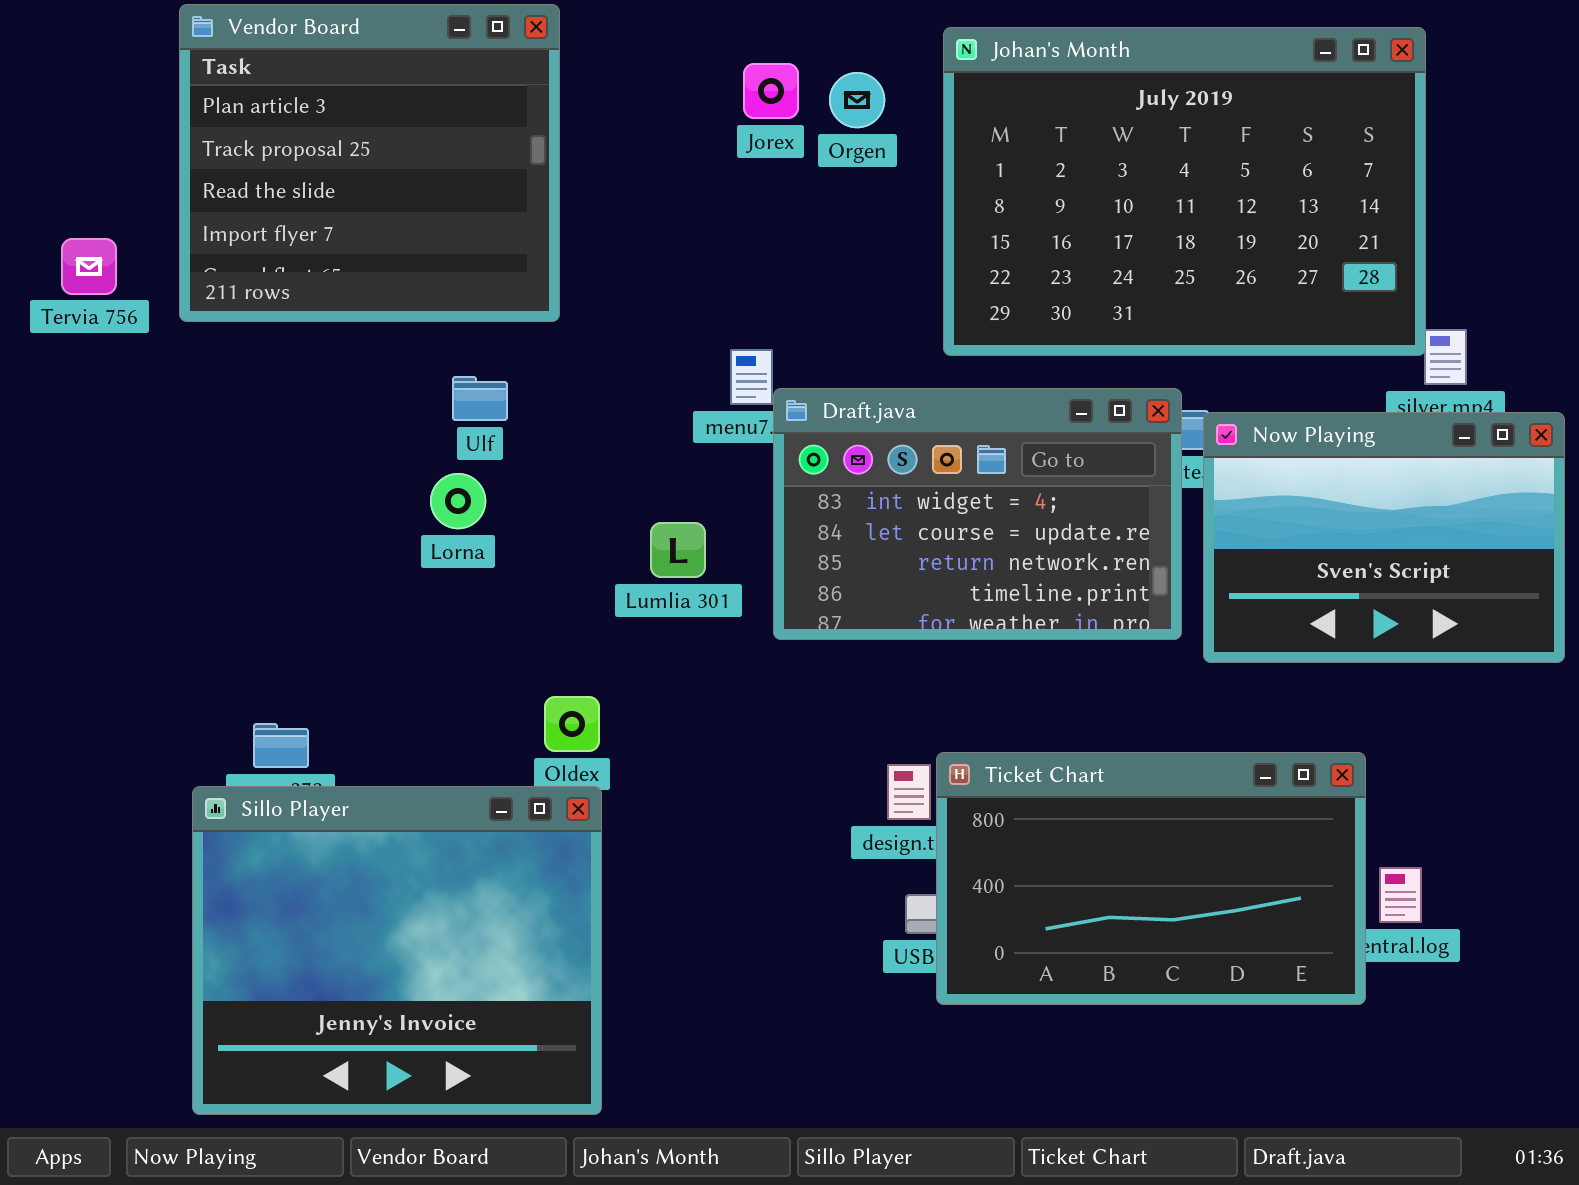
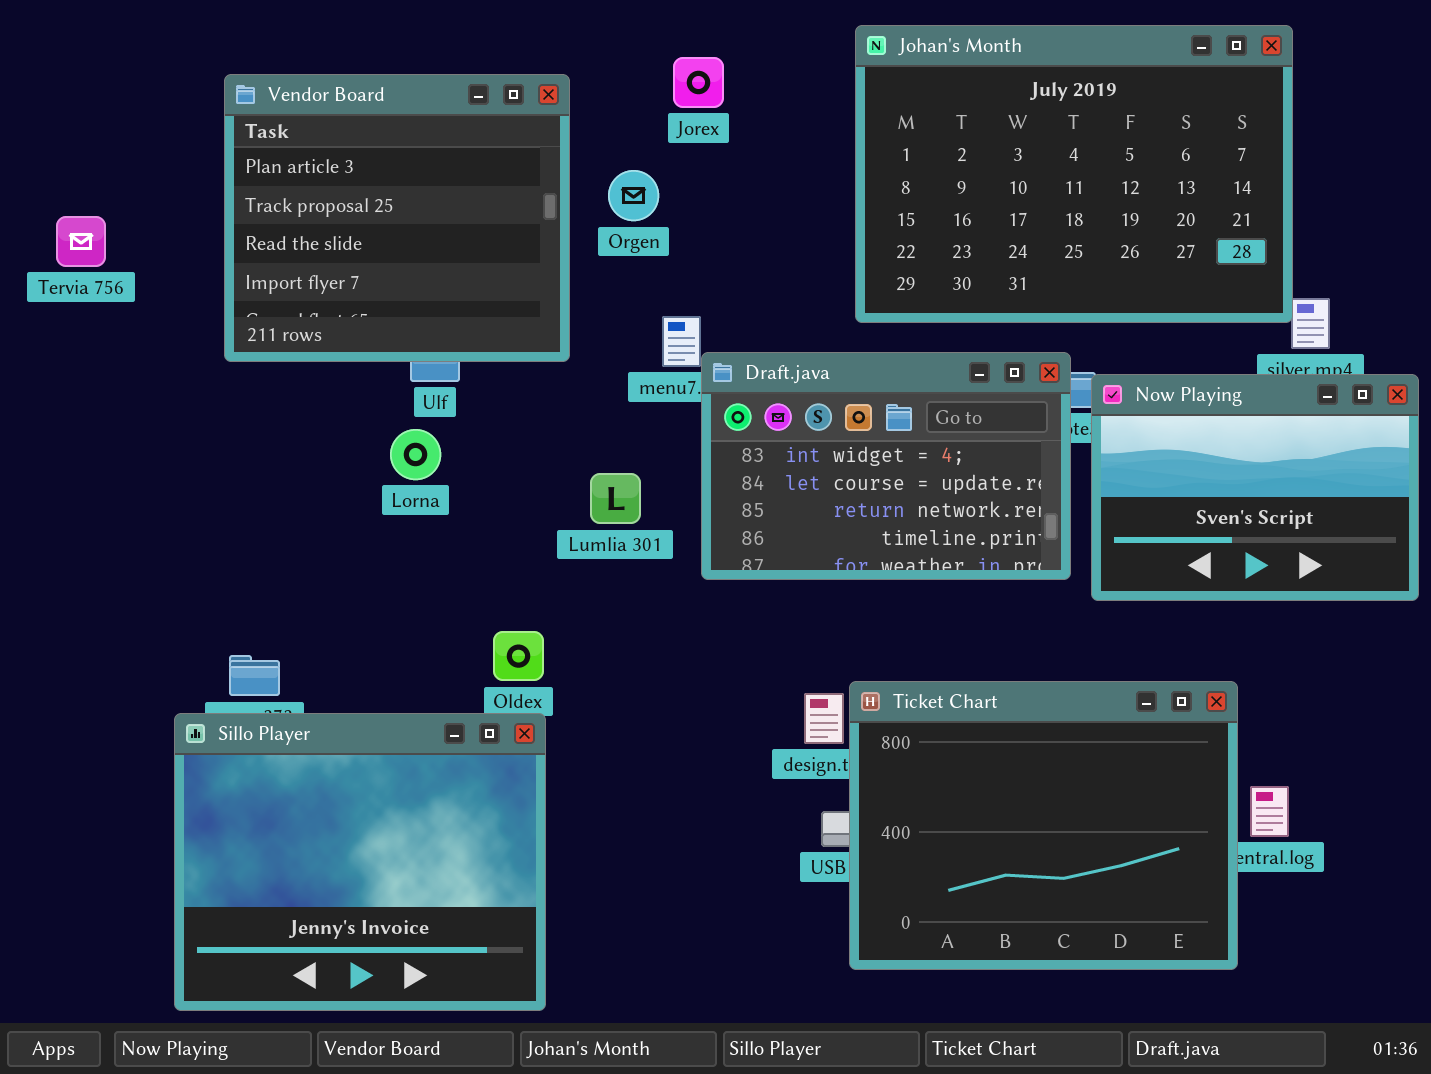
Vendor Board: [179,4,560,322] -> [224,74,570,362], moved
Orgen: [829,72,885,128] -> [608,170,659,221], moved
Ticket Chart: [936,752,1366,1005] -> [849,681,1238,970], resized

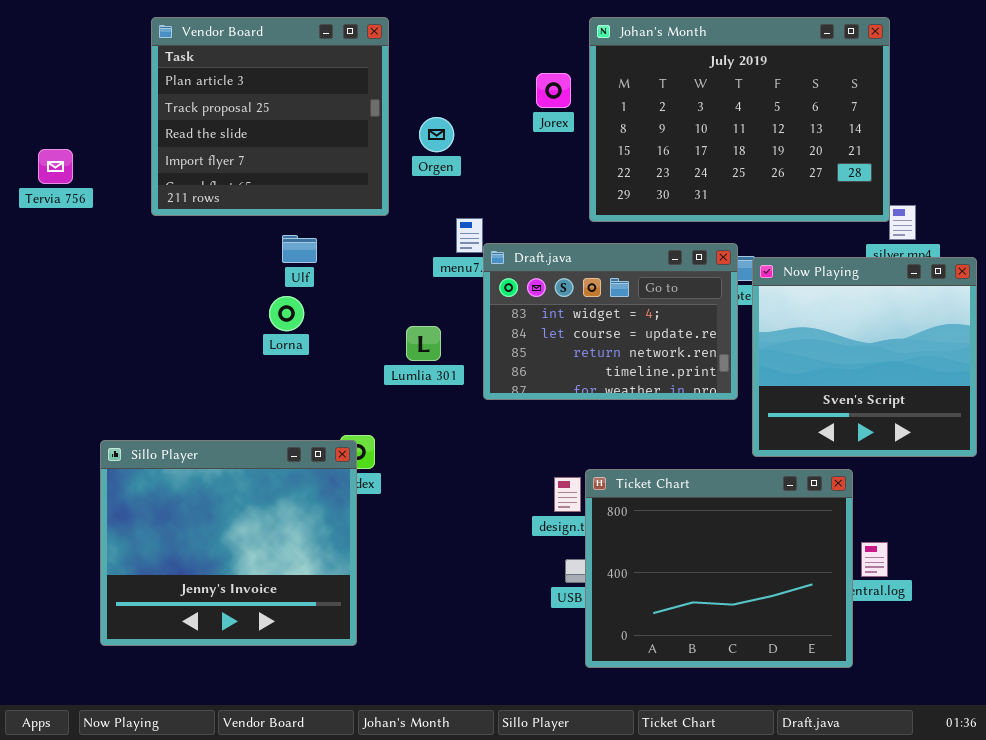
Jorex: [673,57,724,108] -> [536,73,571,108], moved
Vendor Board: [224,74,570,362] -> [151,17,389,216], moved
Now Playing: [1091,374,1419,601] -> [752,257,977,457], resized
Sillo Player: [174,713,546,1011] -> [100,440,357,646], moved

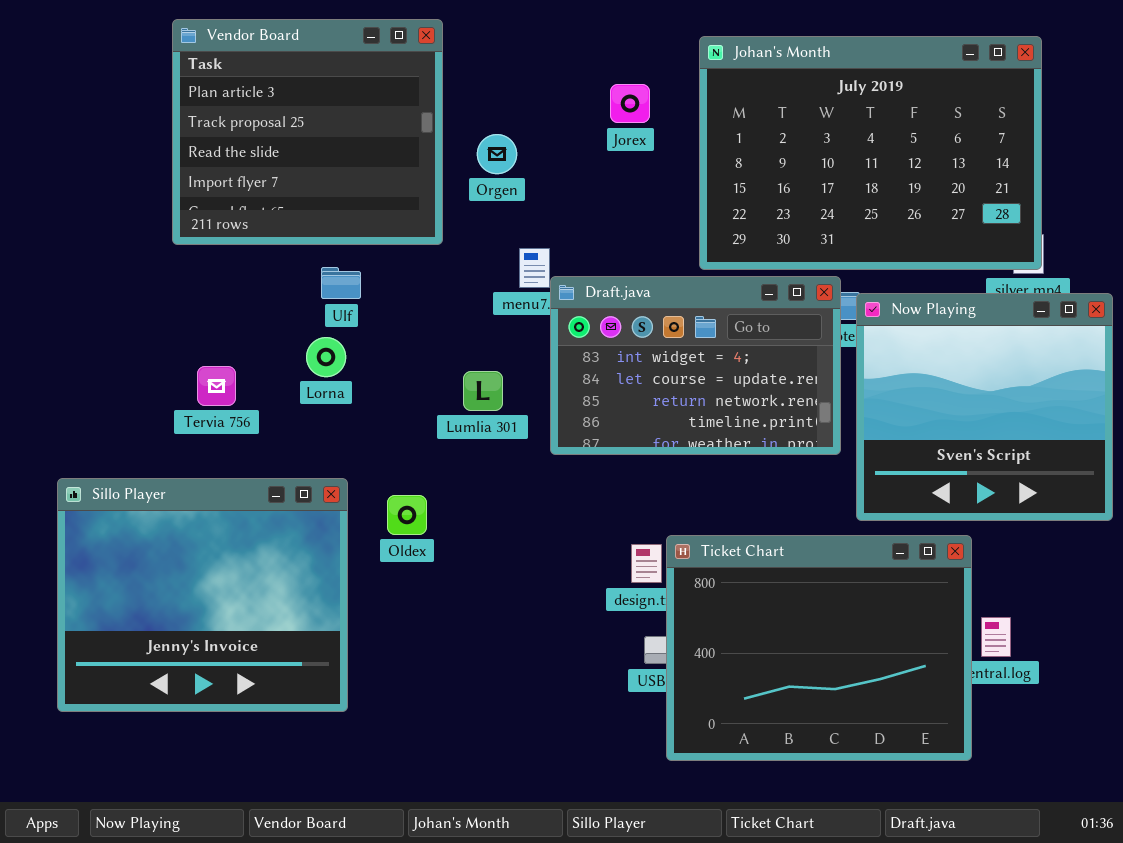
Johan's Month: [589,17,890,222] -> [699,36,1042,270], moved
Tervia 756: [38,149,73,184] -> [197,366,236,406], moved
Sillo Player: [100,440,357,646] -> [57,478,348,712], moved

